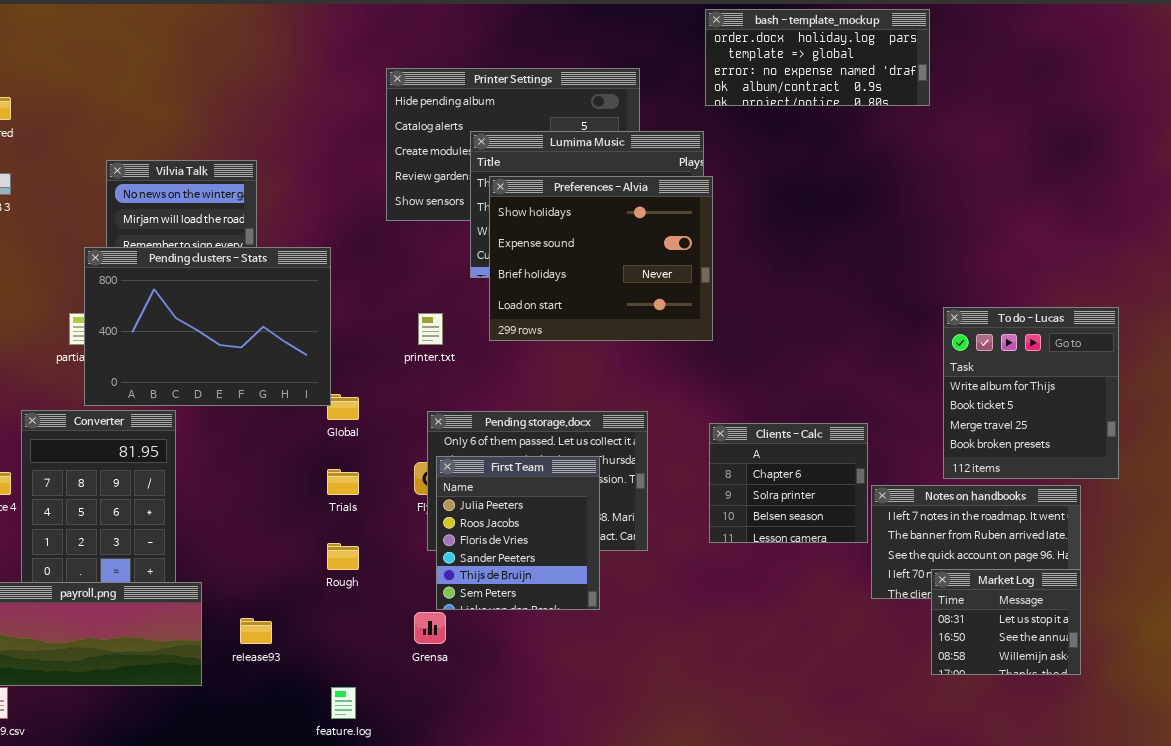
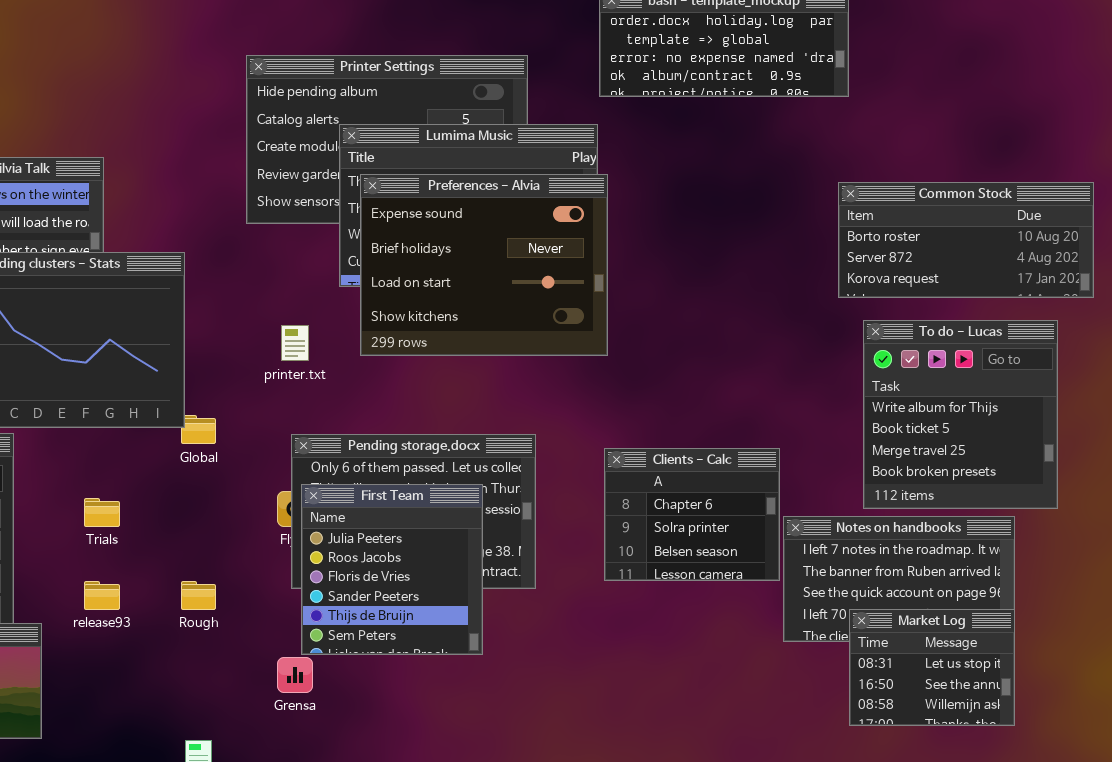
Preferences - Alvia: [489,176,713,341] -> [360,174,608,356], scrolled down 1 row
Common Stock: none -> [838,182,1094,298], opened
Trials: [327,469,359,495] -> [84,498,120,527], moved
release93: [240,618,272,644] -> [84,581,120,610], moved

